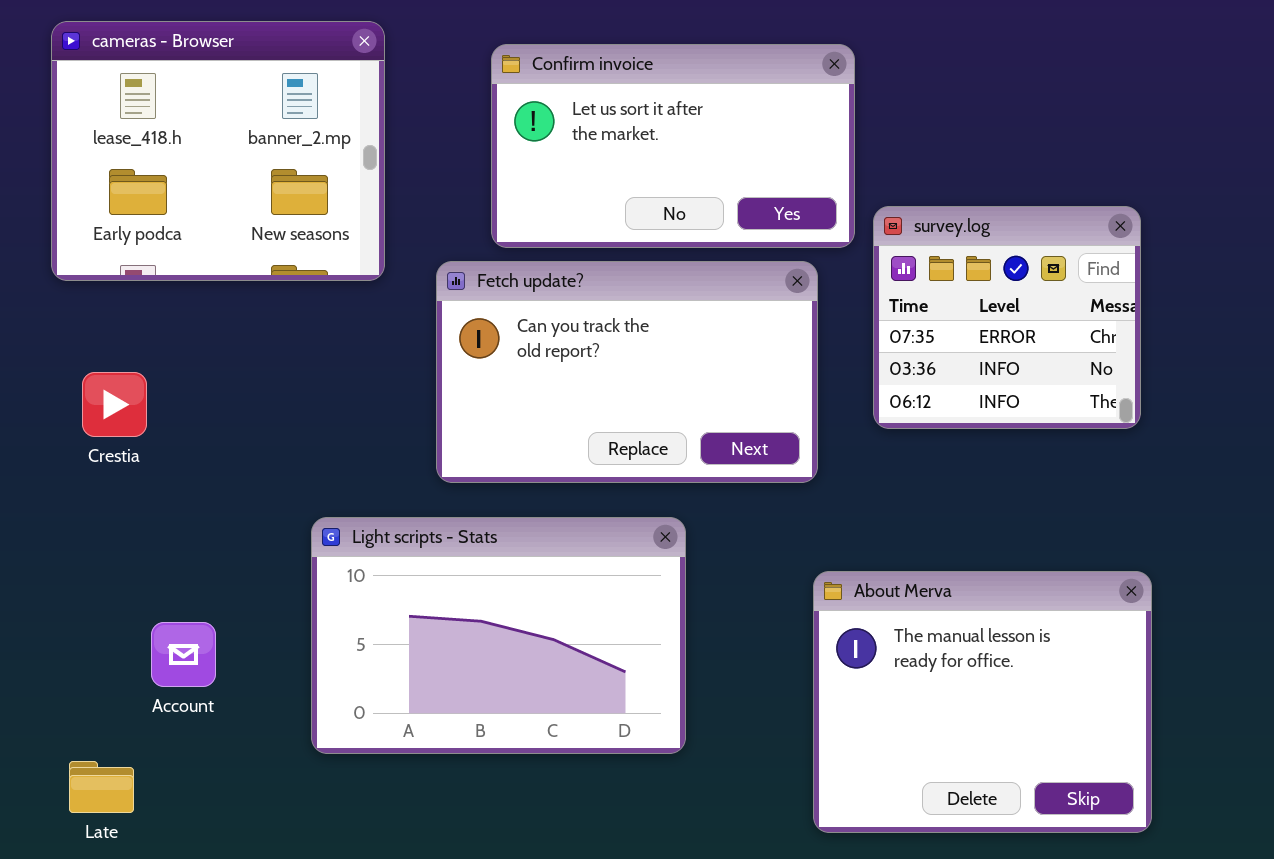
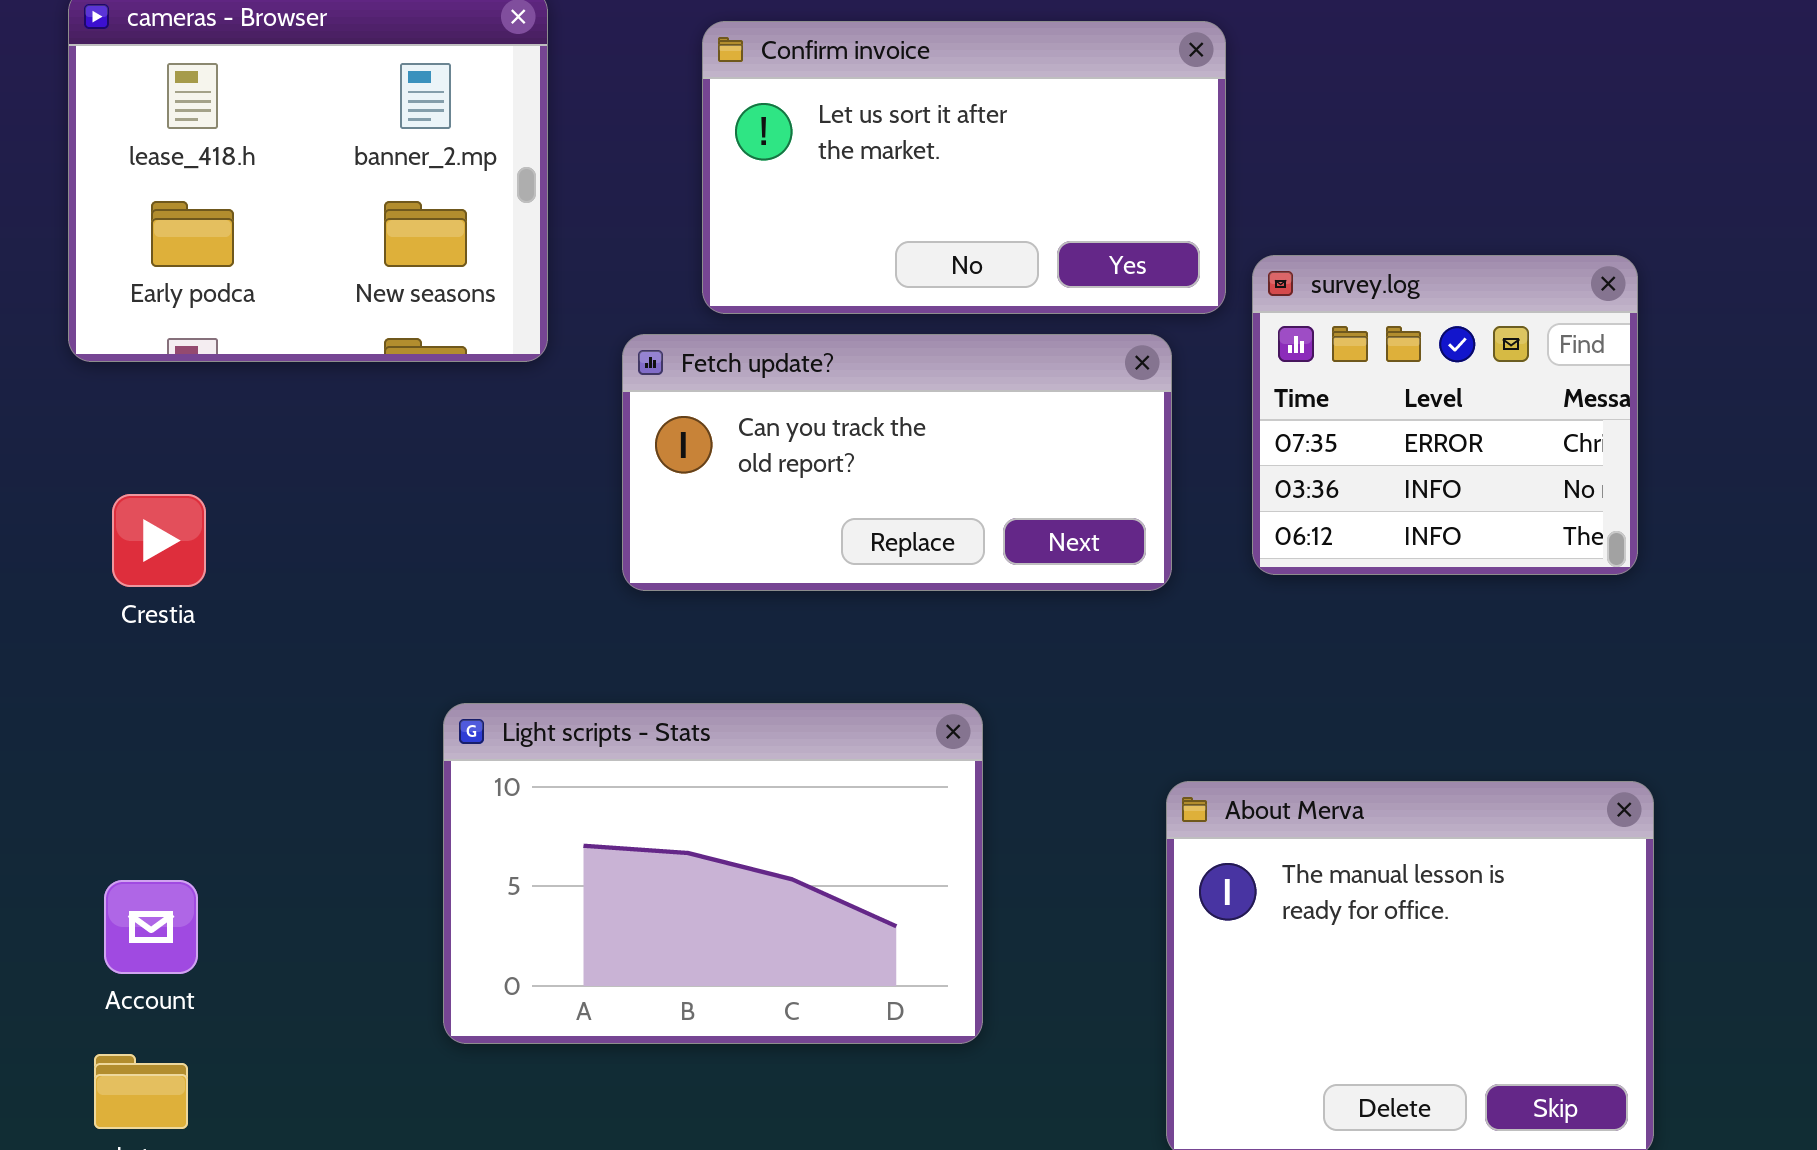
Fetch update?: [436,261,818,483] -> [622,334,1172,591], resized
Account: [151,622,216,687] -> [104,880,198,974], moved

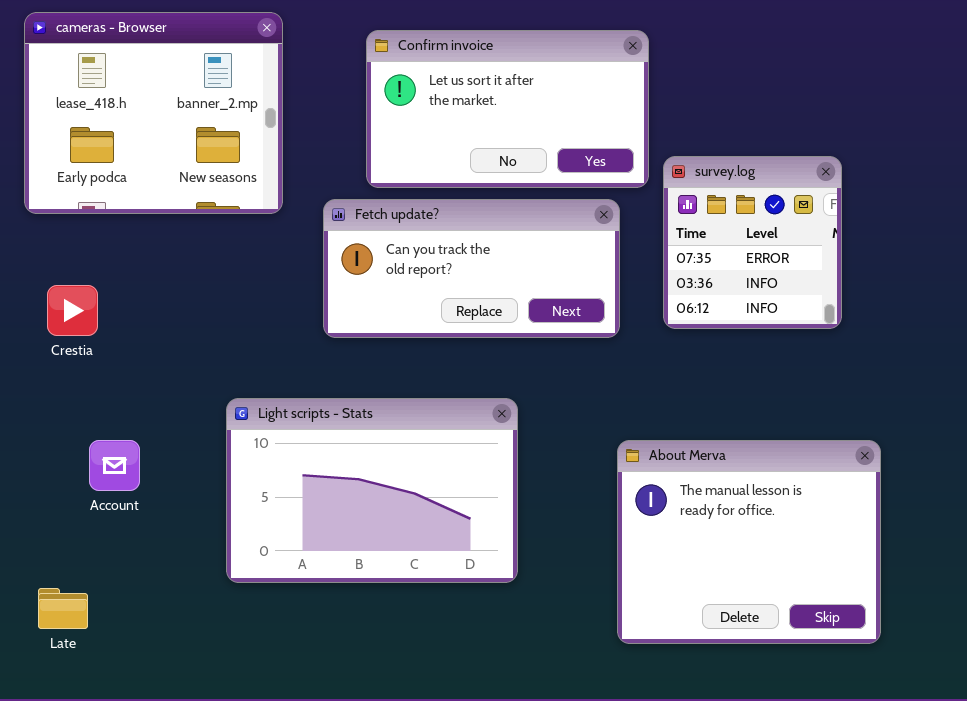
survey.log: [1252,255,1638,575] -> [663,156,842,329], resized
Account: [104,880,198,974] -> [89,440,140,491], moved

